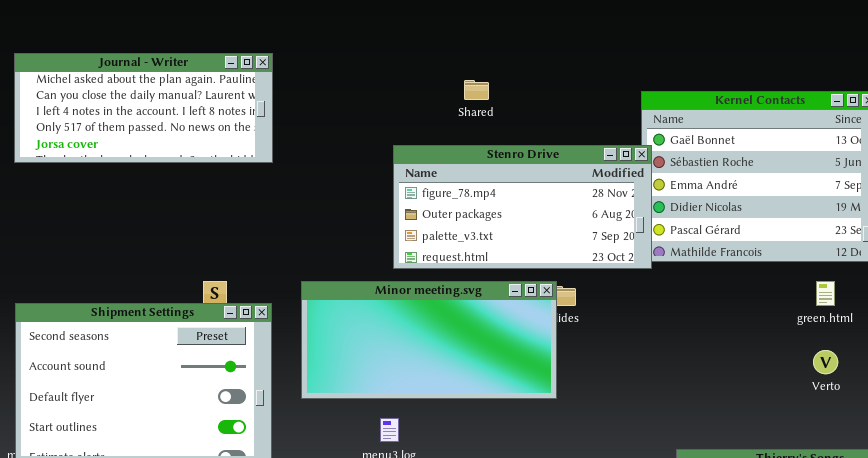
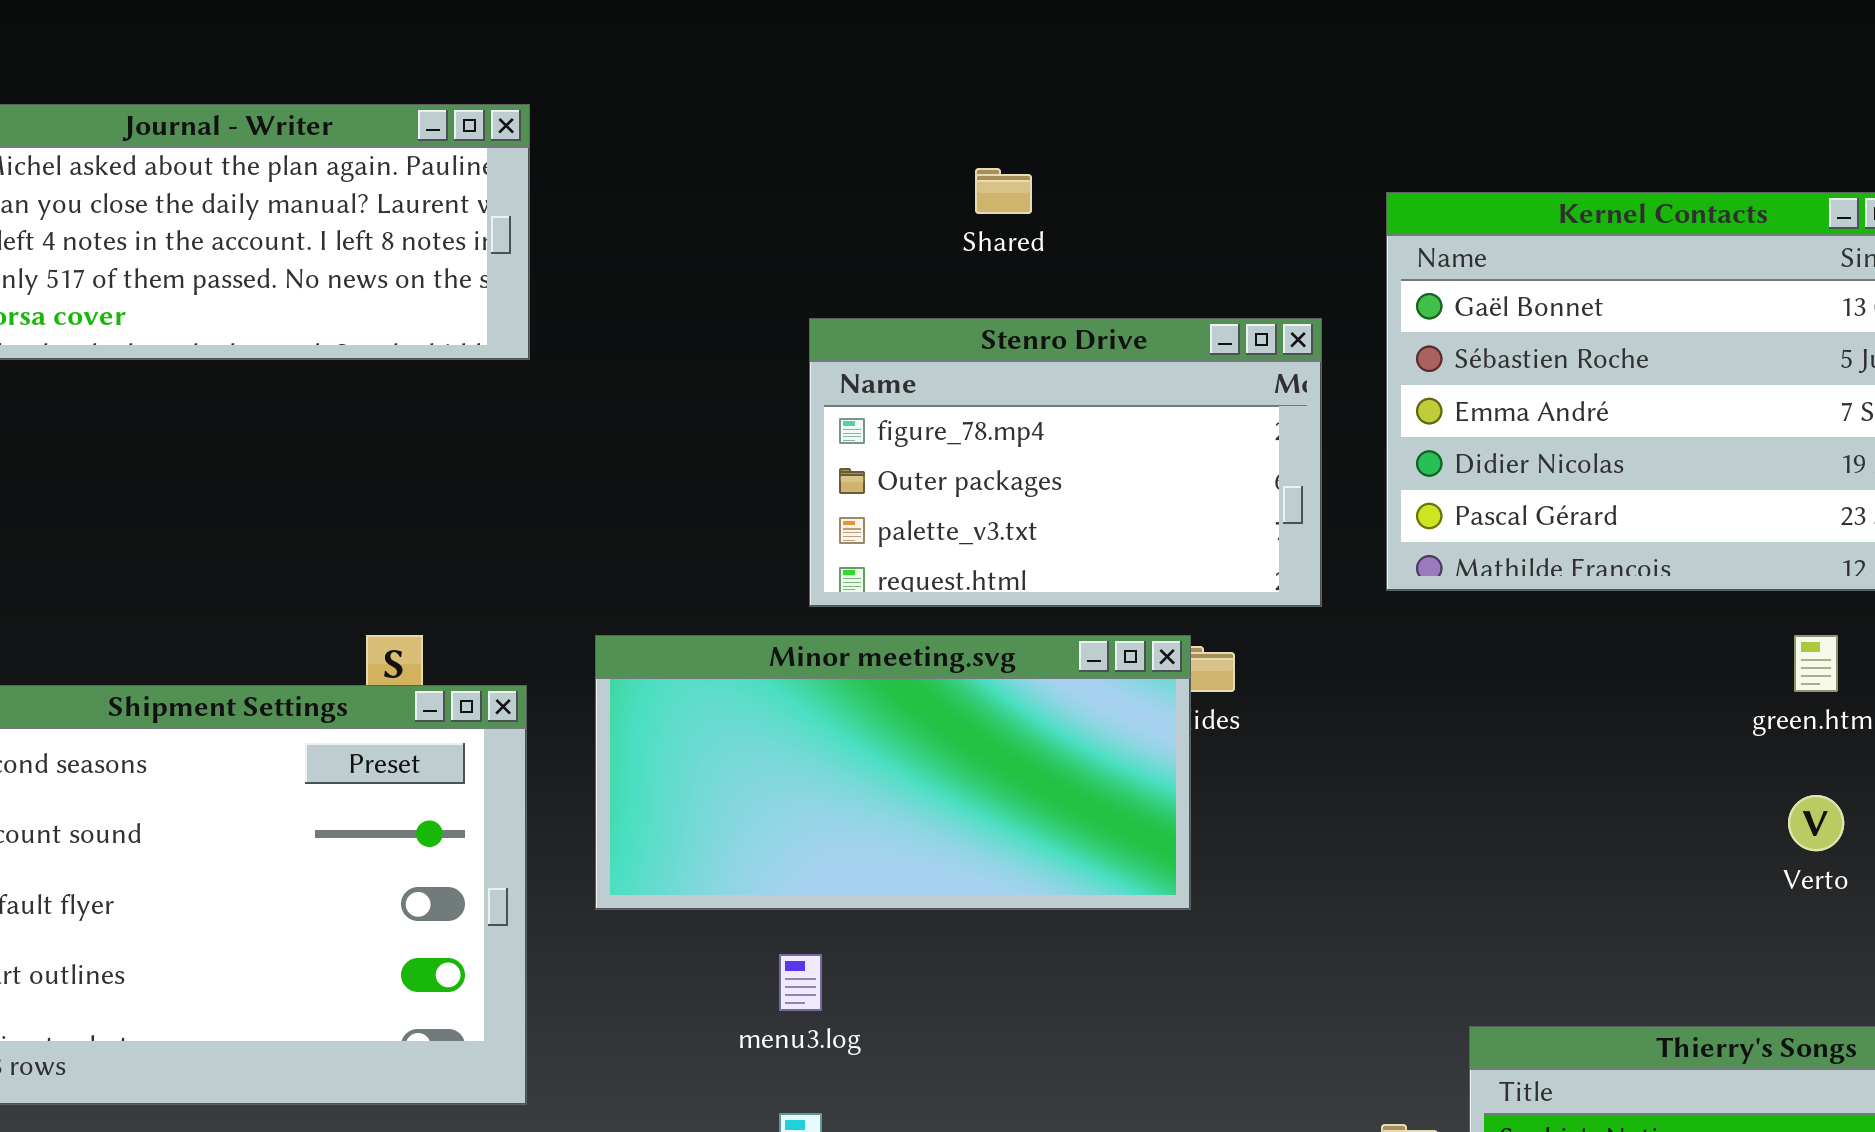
Stenro Drive: [393,145,652,269] -> [809,318,1322,607], resized

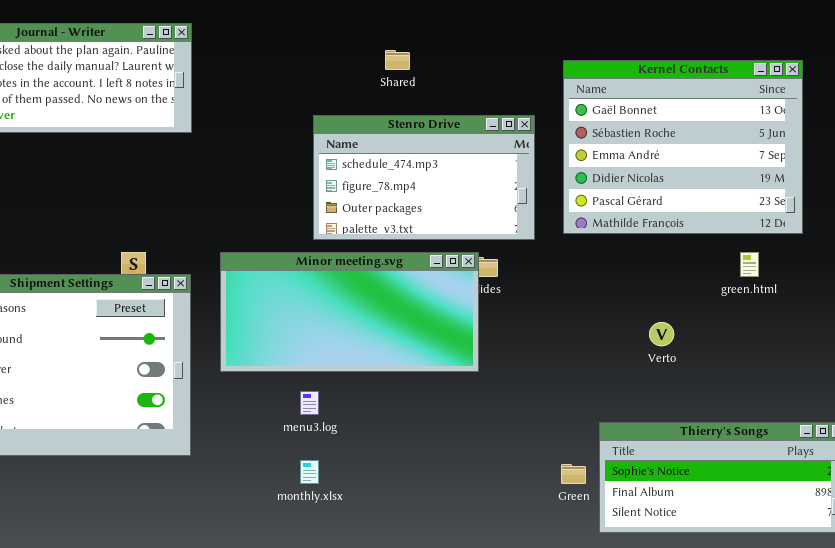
Stenro Drive: [809,318,1322,607] -> [313,115,535,240], scrolled up 1 row
Verto: [1788,795,1844,851] -> [649,322,674,346], moved

